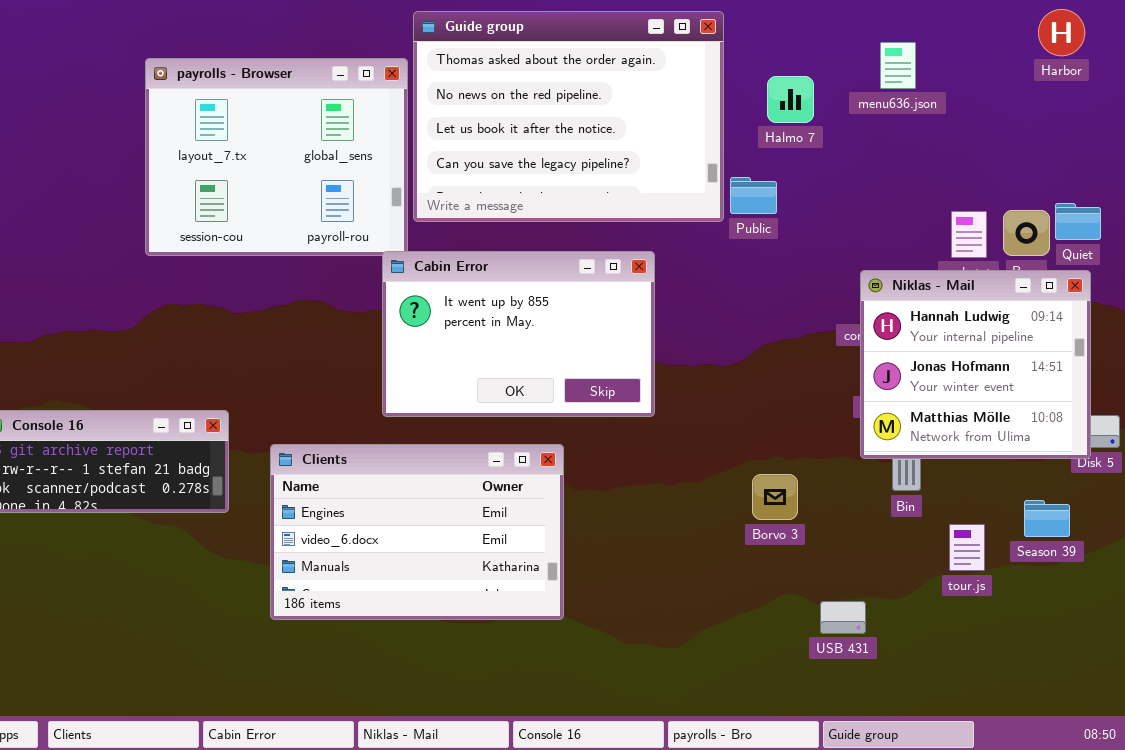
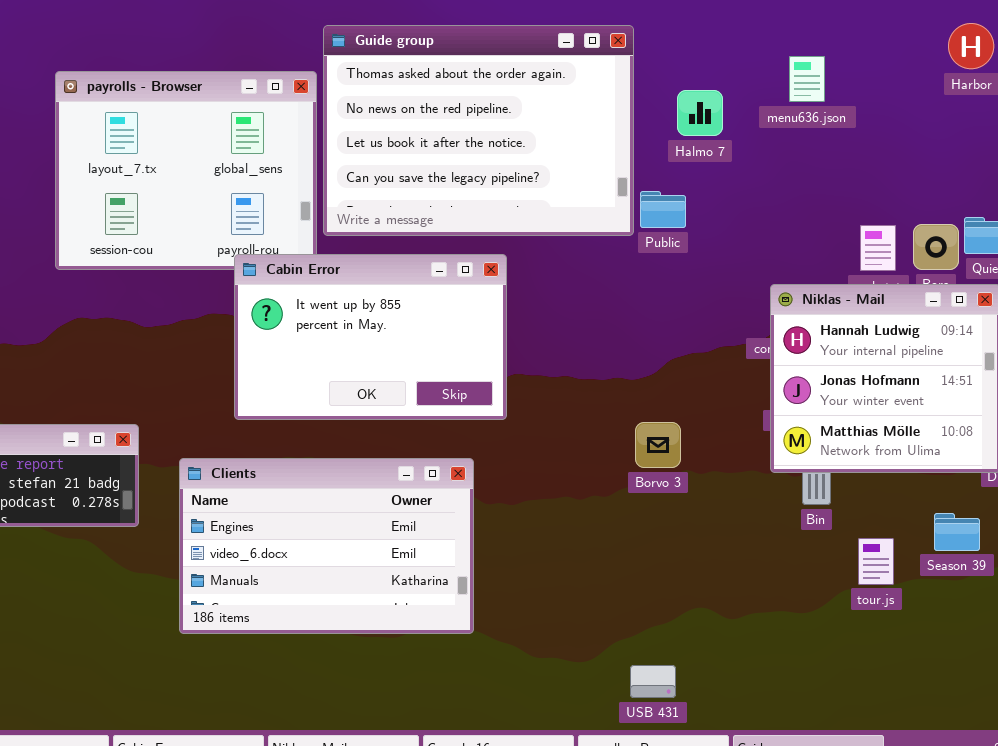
Cabin Error: [382,251,655,417] -> [234,254,507,420], moved
Borvo 3: [752,474,798,520] -> [635,422,681,468], moved
USB 431: [820,601,866,634] -> [630,665,676,698], moved

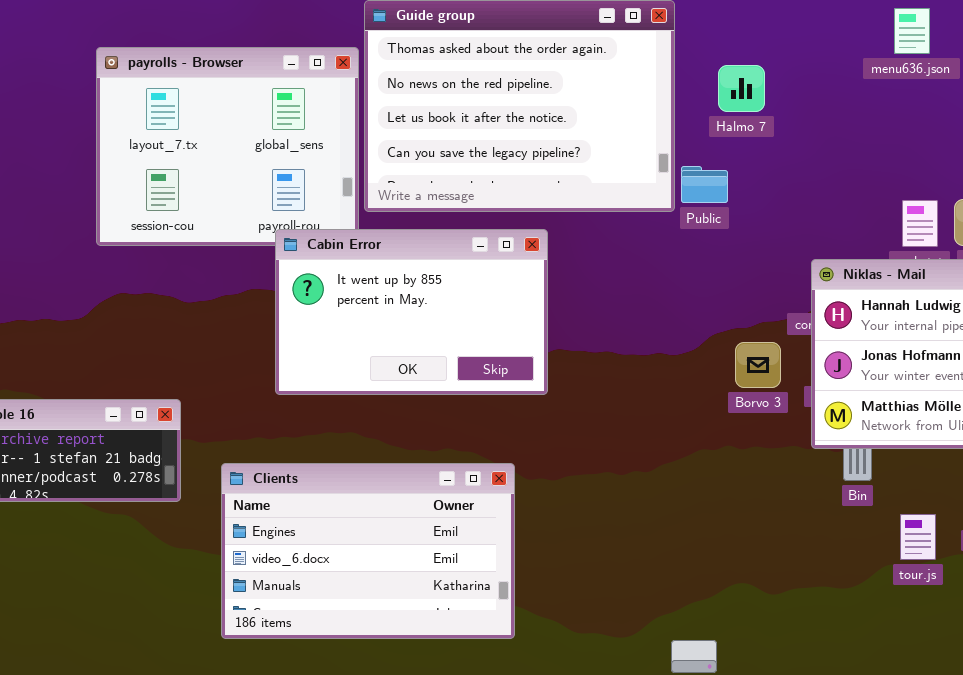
menu636.json: [789,56,825,102] -> [894,8,930,54], moved
Borvo 3: [635,422,681,468] -> [735,342,781,388], moved
Clients: [179,458,474,634] -> [221,463,515,639], moved

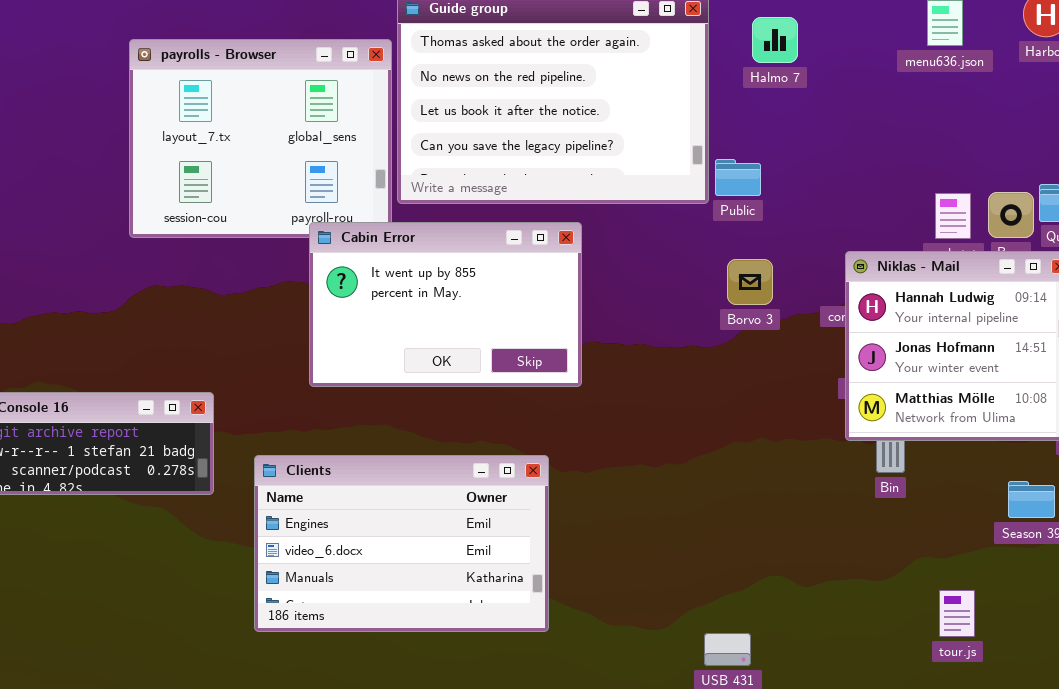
Halmo 7: [718,65,765,112] -> [752,17,798,63], moved
Borvo 3: [735,342,781,388] -> [727,259,773,305], moved
tour.js: [900,514,936,560] -> [939,590,975,637], moved

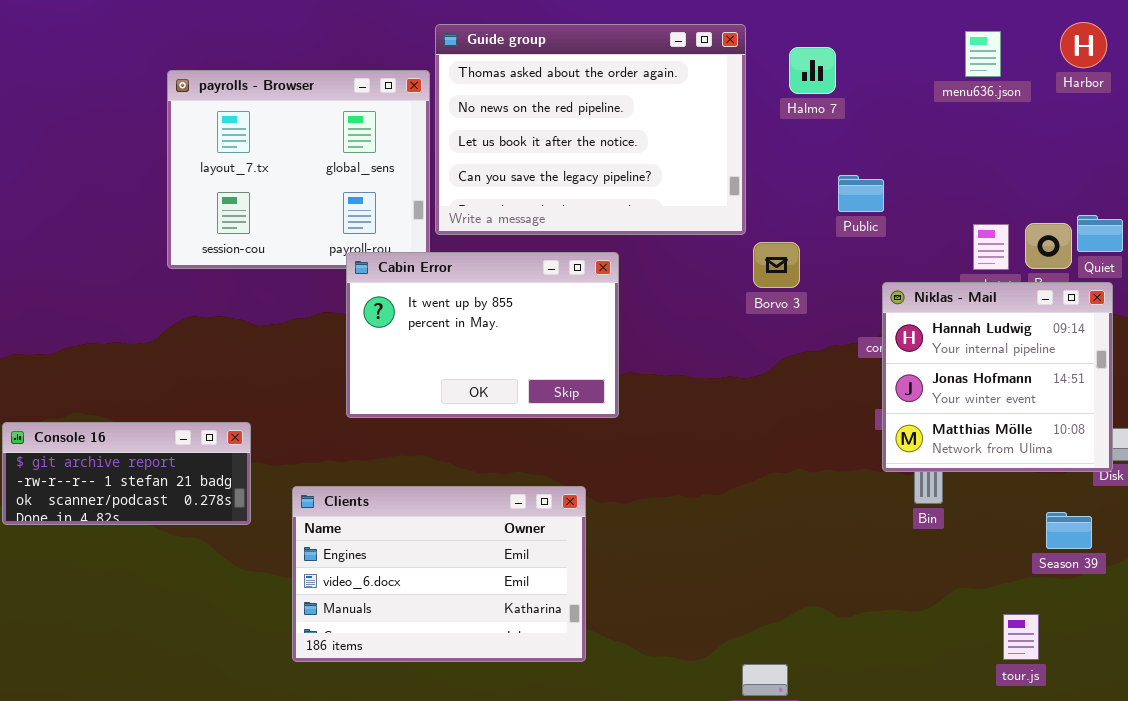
Public: [715,159,761,196] -> [838,175,884,212], moved
Borvo 3: [727,259,773,305] -> [753,242,800,288], moved
tour.js: [939,590,975,637] -> [1003,614,1039,660], moved

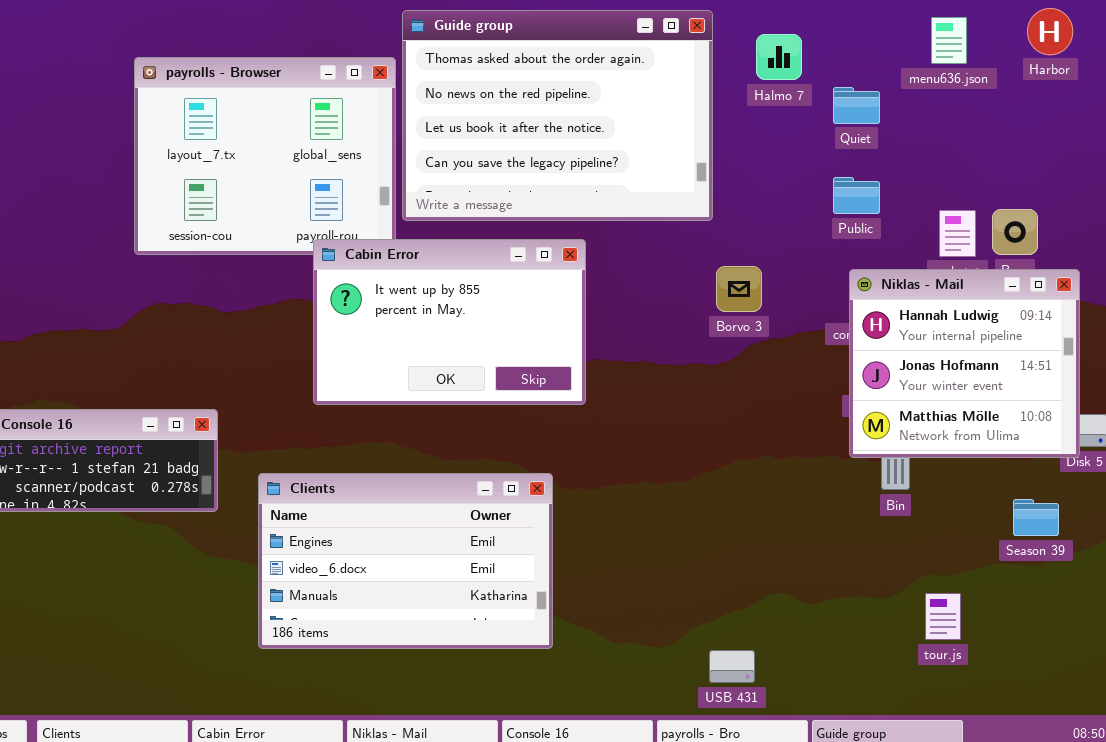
Public: [838,175,884,212] -> [833,177,880,214], moved
Quiet: [1077,215,1123,252] -> [833,87,880,124], moved
Borvo 3: [753,242,800,288] -> [716,266,762,312], moved
tour.js: [1003,614,1039,660] -> [925,593,961,640], moved

